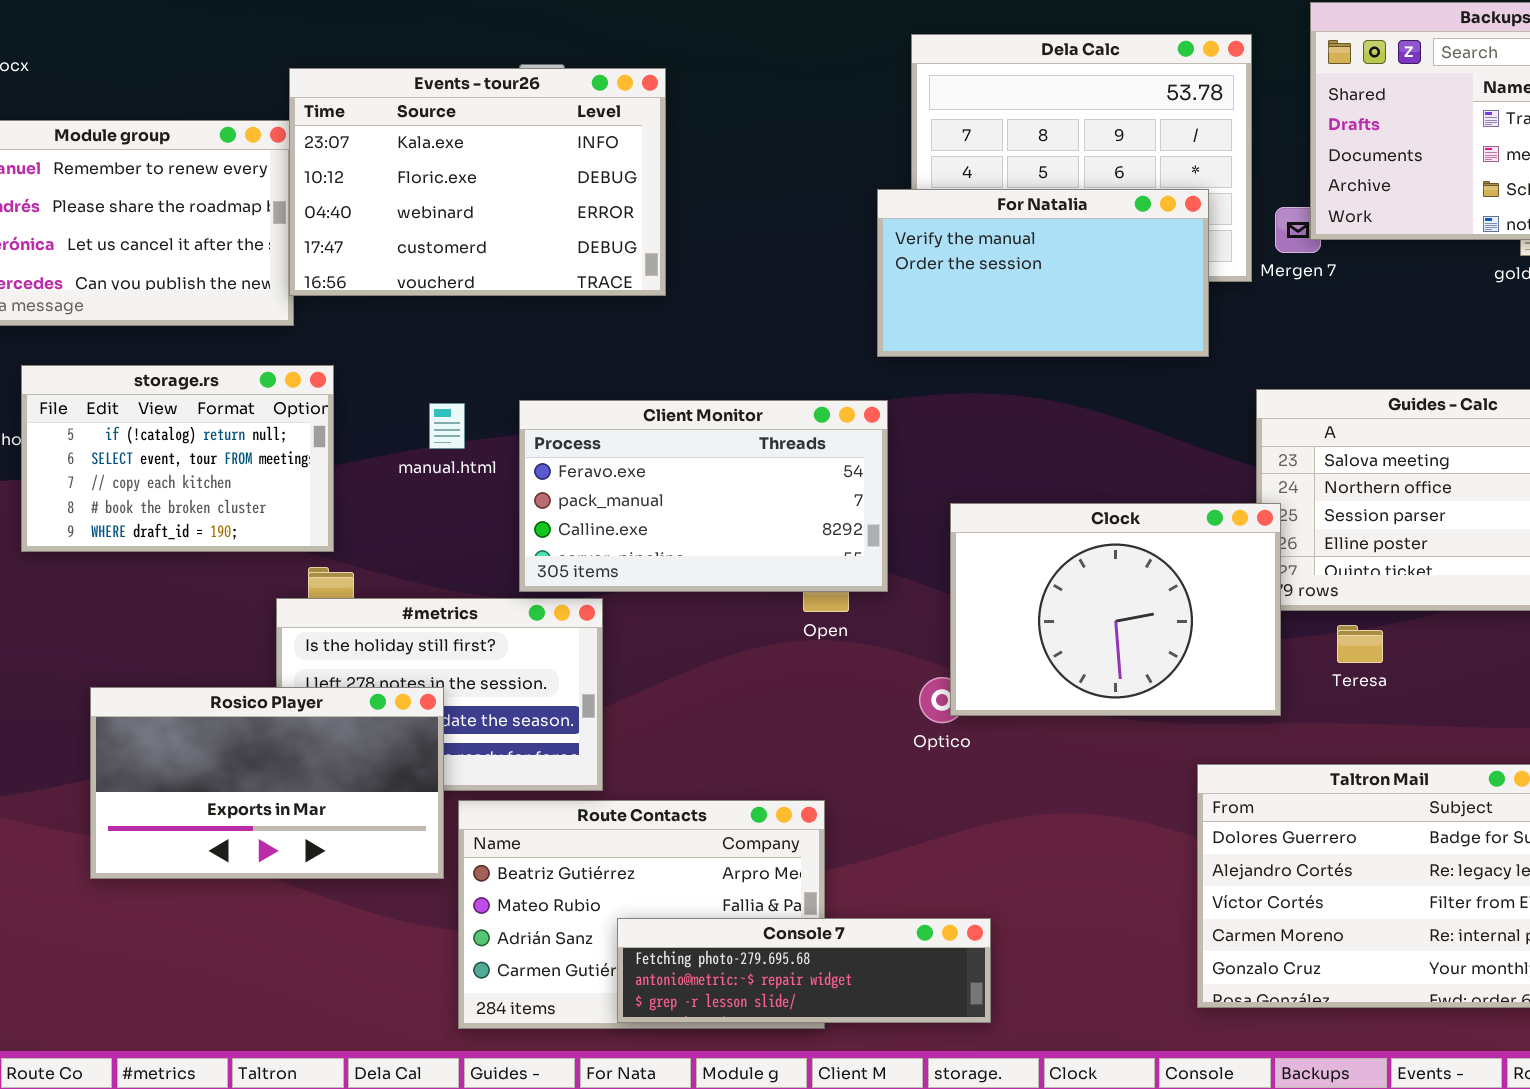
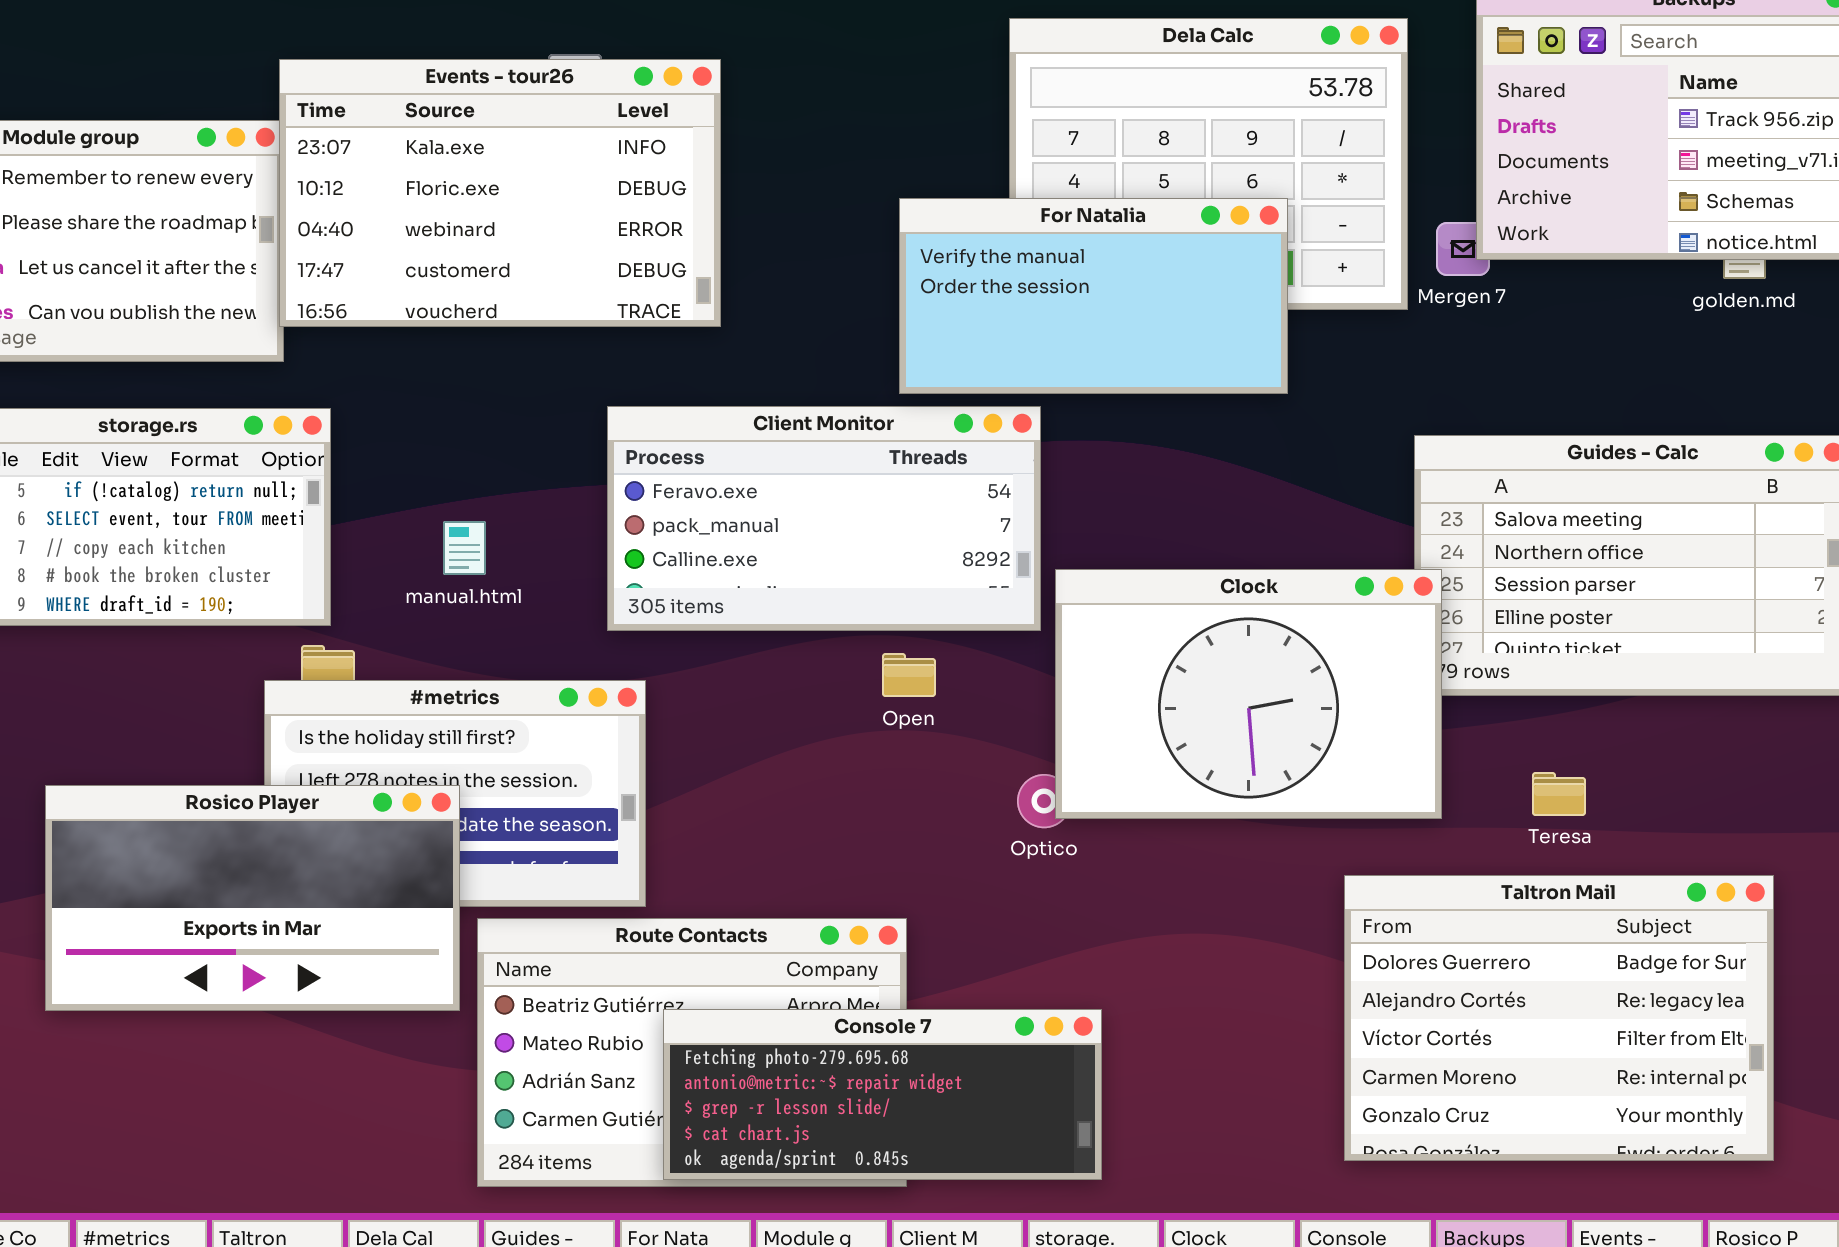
For Natalia: [877,189,1209,357] -> [899,198,1288,394], moved
Client Monitor: [519,400,888,592] -> [607,406,1041,631], moved
manual.html: [429,403,465,449] -> [443,521,486,575], moved
Teresa: [1337,625,1383,663] -> [1532,772,1586,816], moved
Console 7: [617,918,991,1023] -> [663,1009,1102,1180], resized

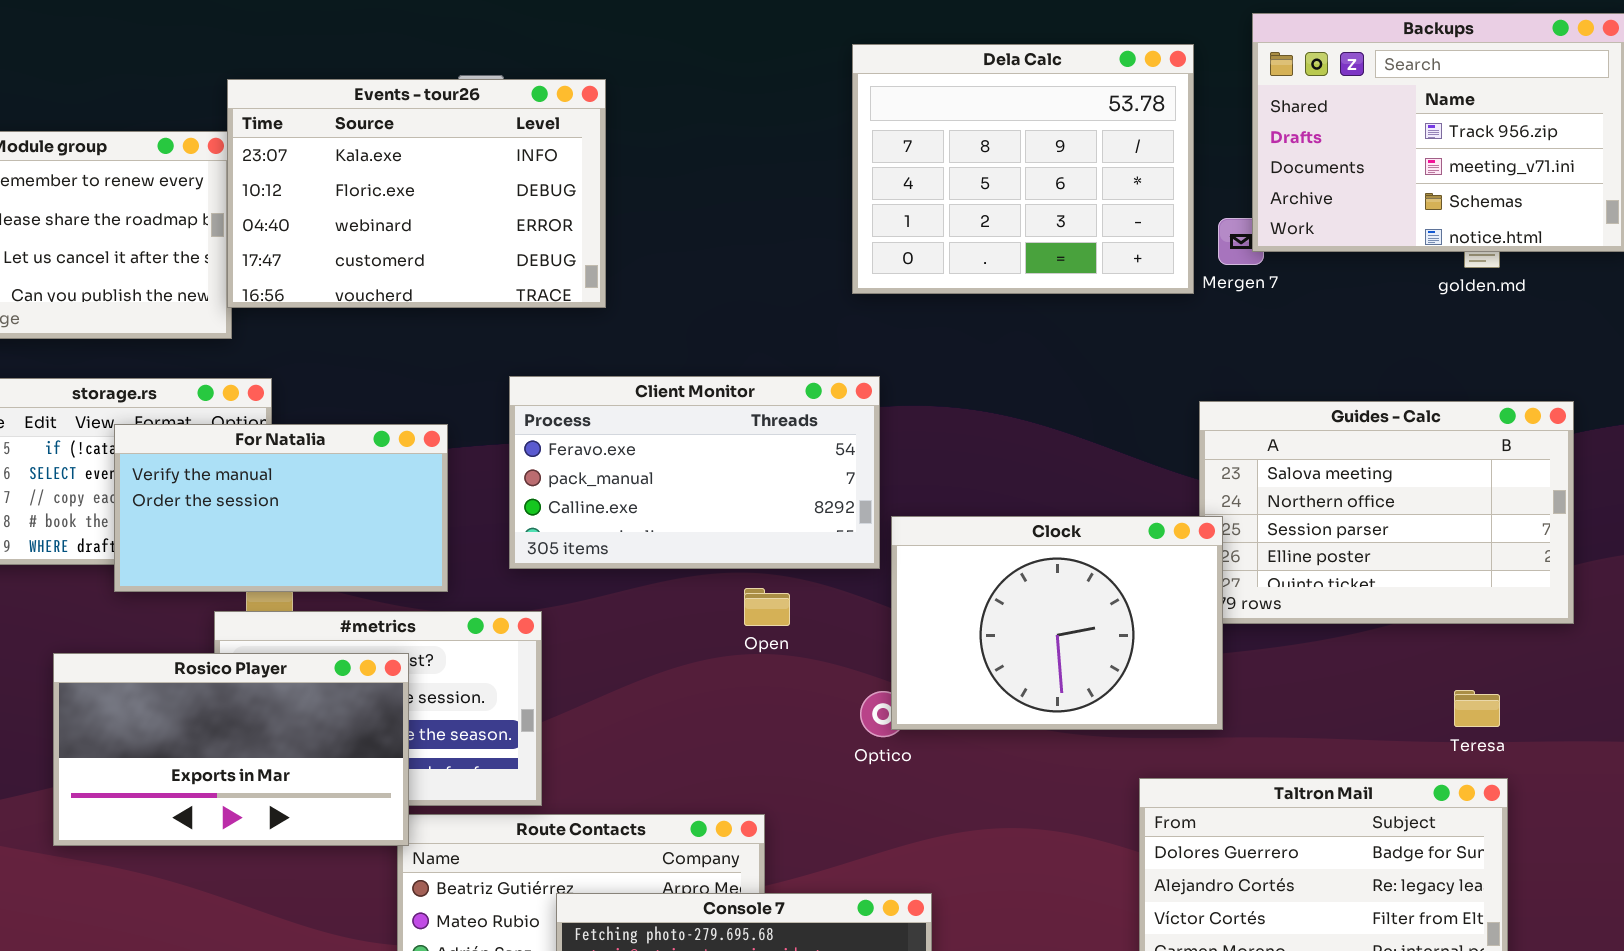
For Natalia: [899,198,1288,394] -> [114,424,448,592], moved
Teresa: [1532,772,1586,816] -> [1454,690,1500,727], moved
Rosico Player: [45,785,460,1011] -> [53,653,409,846], moved

